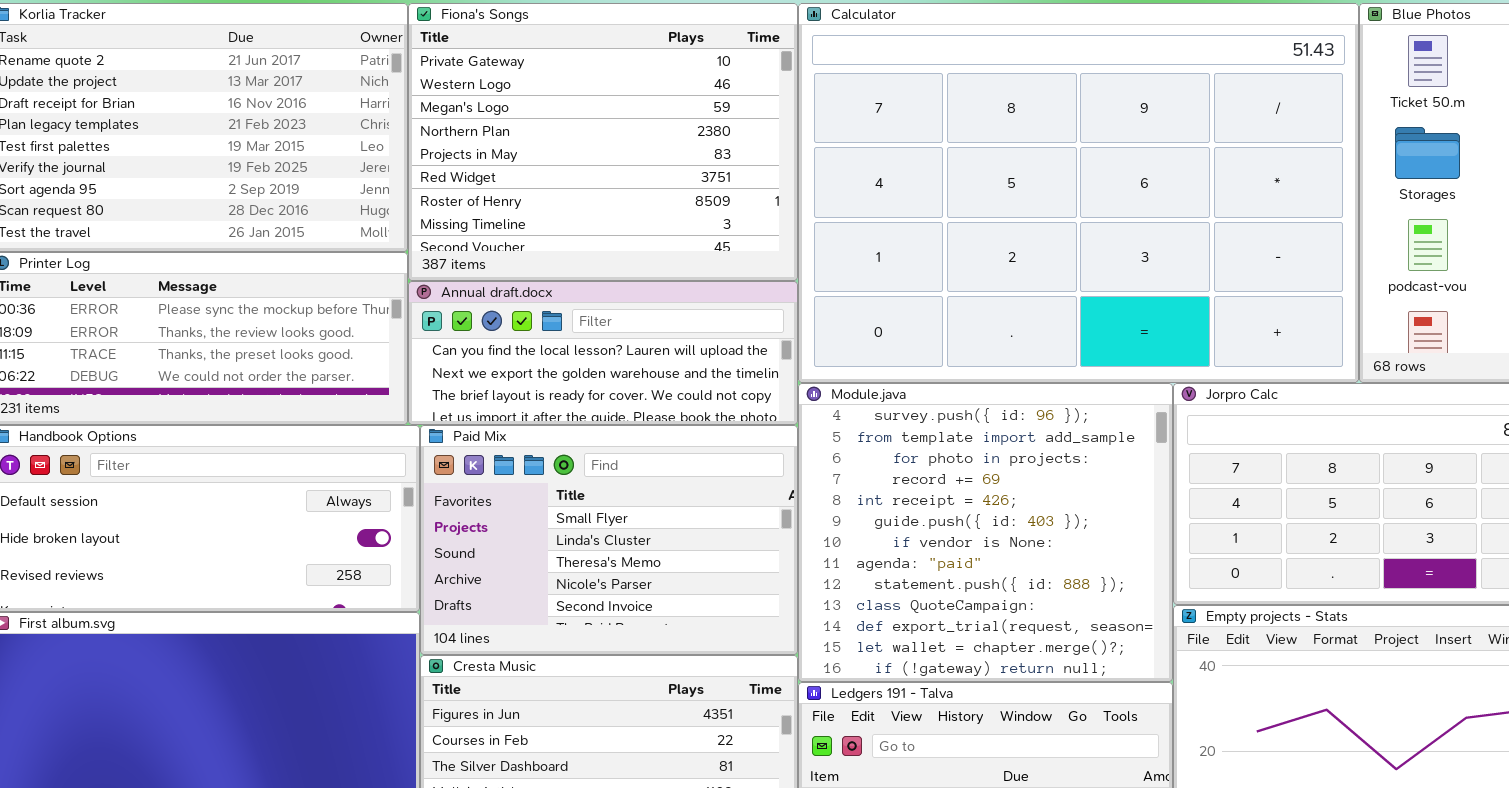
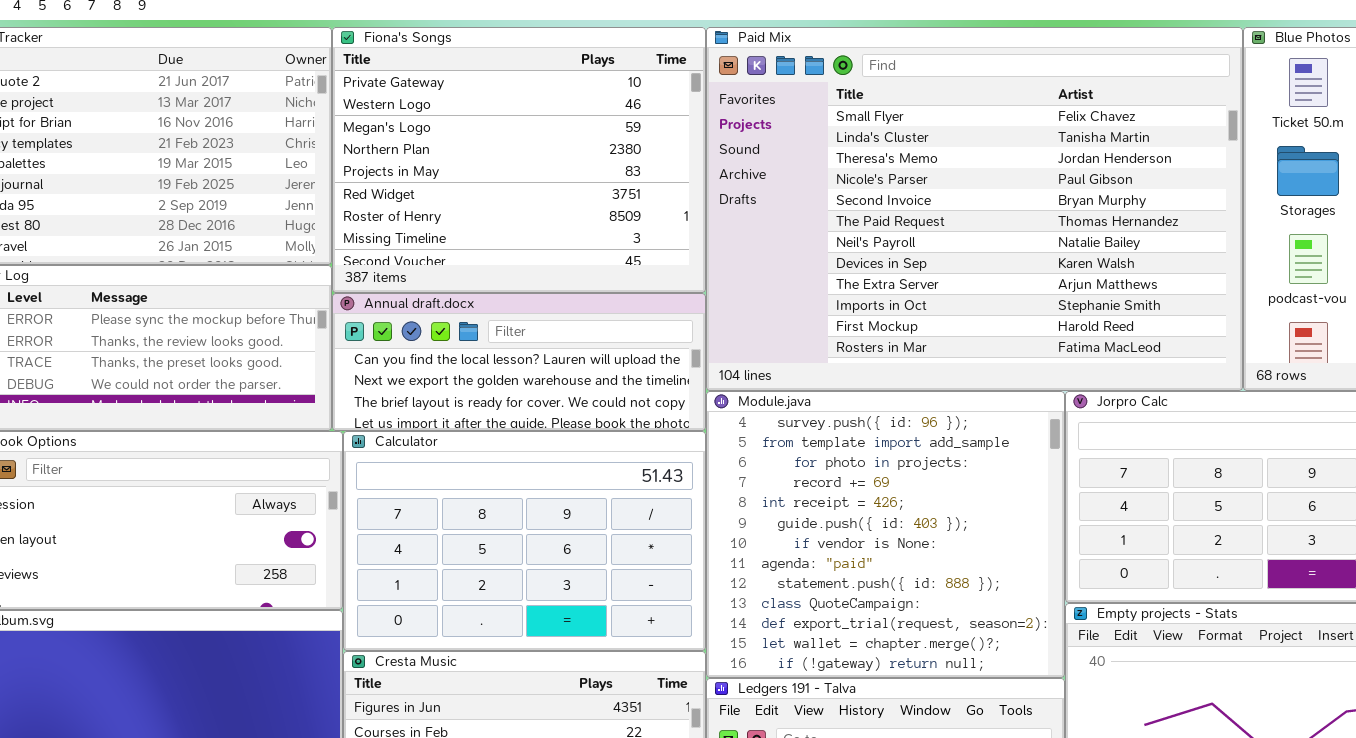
Calculator: [798,3,1359,383] -> [343,431,706,651], moved, resized
Paid Mix: [420,425,798,655] -> [706,27,1243,391], moved, resized

